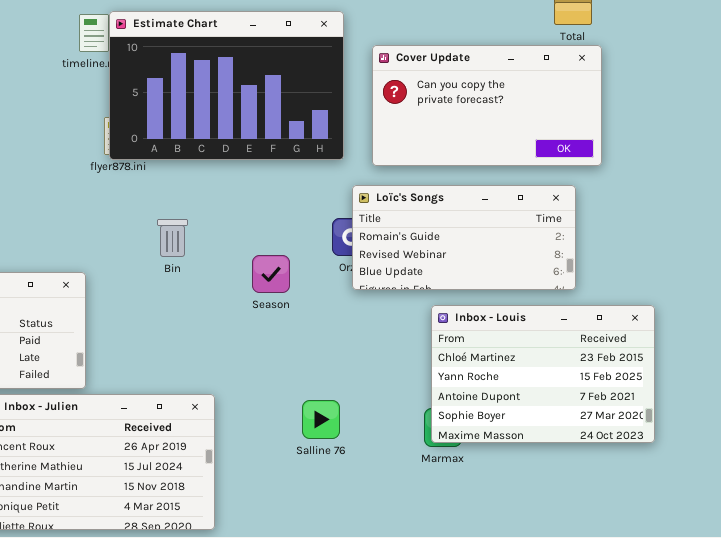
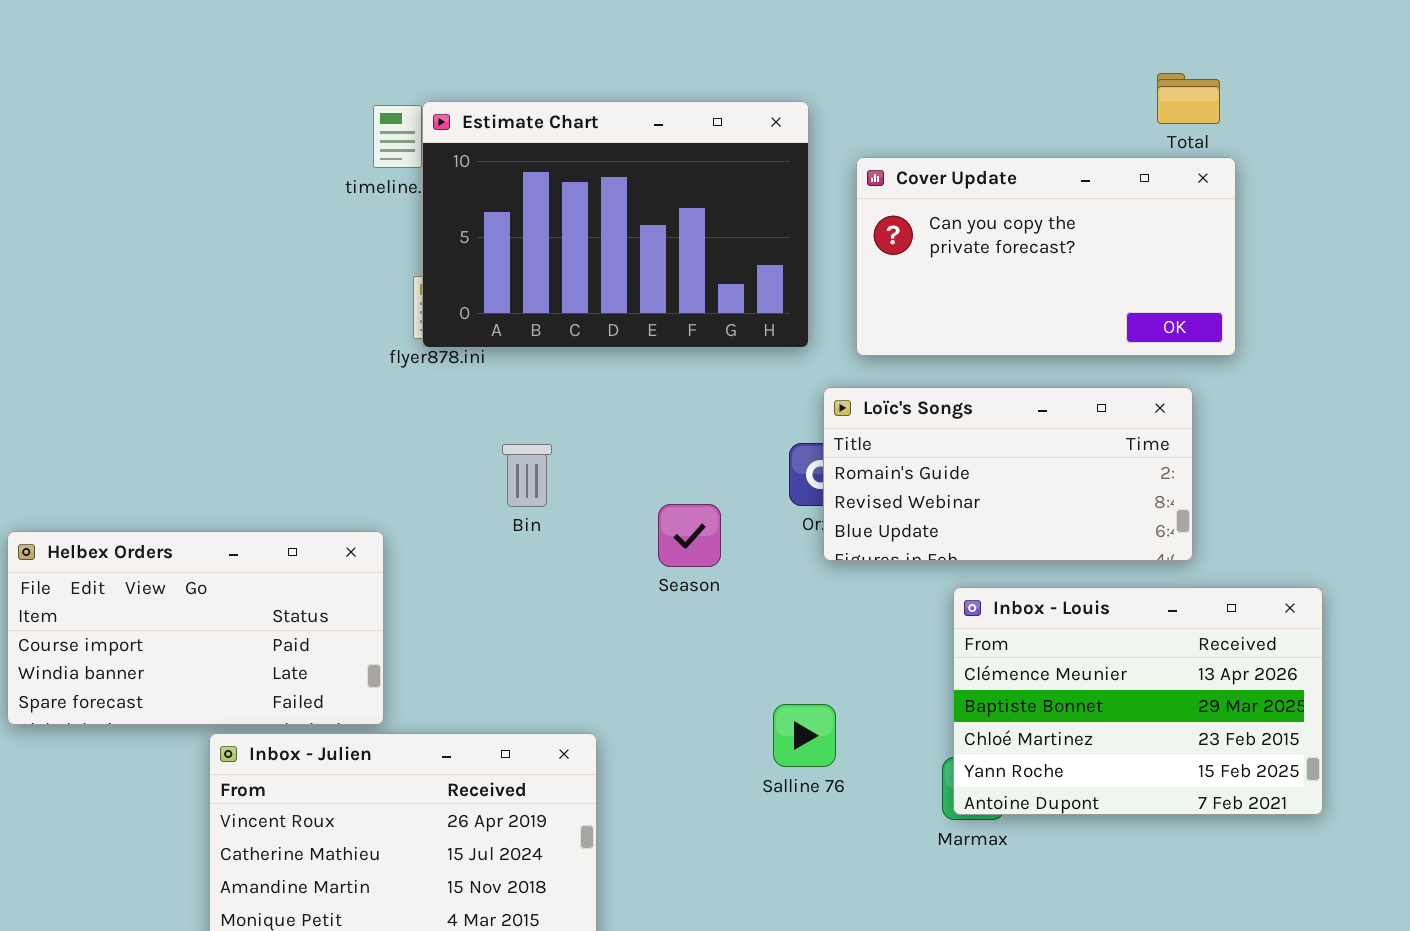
Inbox - Louis: [431,305,655,443] -> [953,587,1323,815], scrolled up 2 rows
Salline 76: [302,400,340,439] -> [773,704,836,767], moved

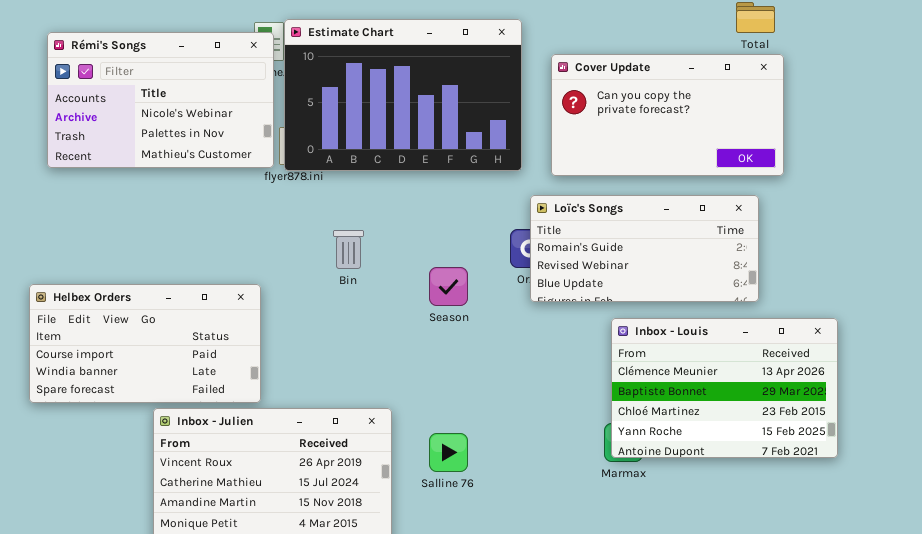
Rémi's Songs: none -> [47,32,274,168], opened
Salline 76: [773,704,836,767] -> [429,433,468,472], moved

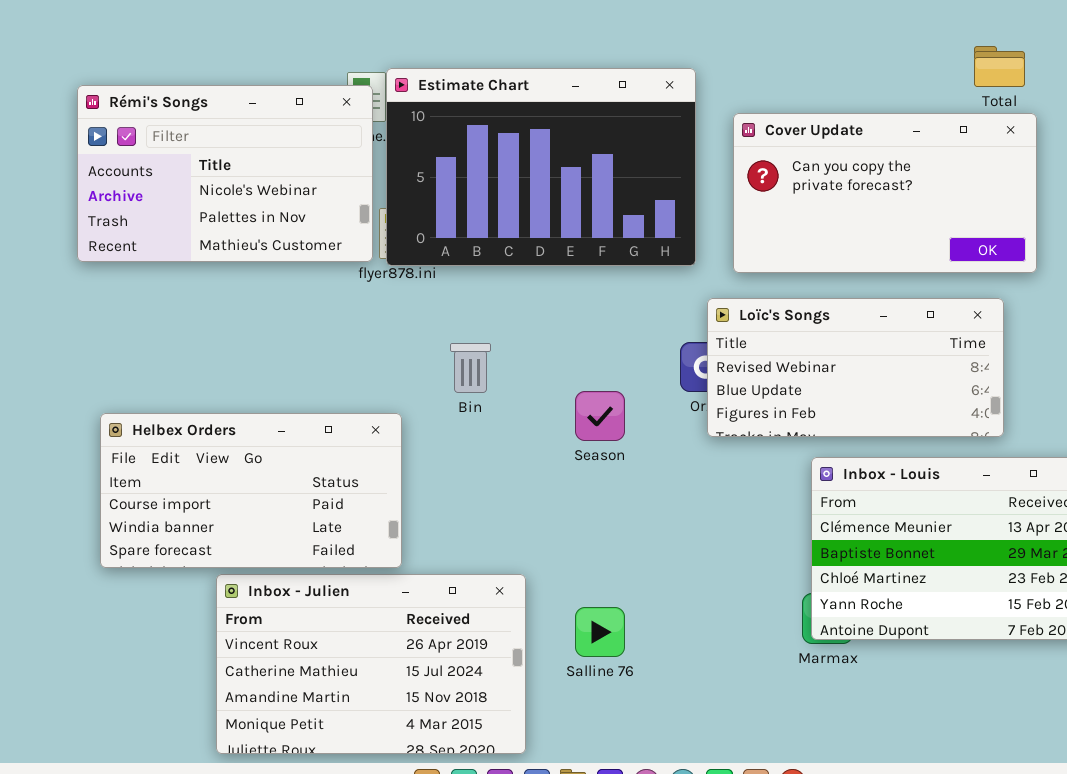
Loïc's Songs: [530,195,759,302] -> [707,298,1004,437], scrolled down 1 row
Helbex Orders: [29,284,261,403] -> [100,413,402,568], moved

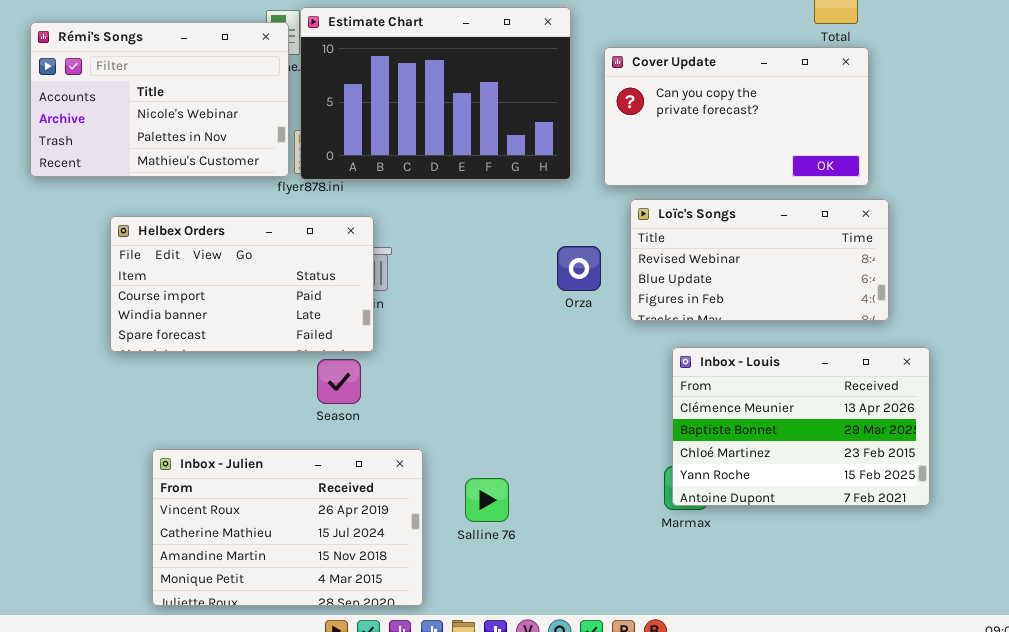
Loïc's Songs: [707,298,1004,437] -> [630,199,889,321], moved
Season: [575,391,625,441] -> [317,359,361,404], moved
Helbex Orders: [100,413,402,568] -> [110,216,374,352], moved

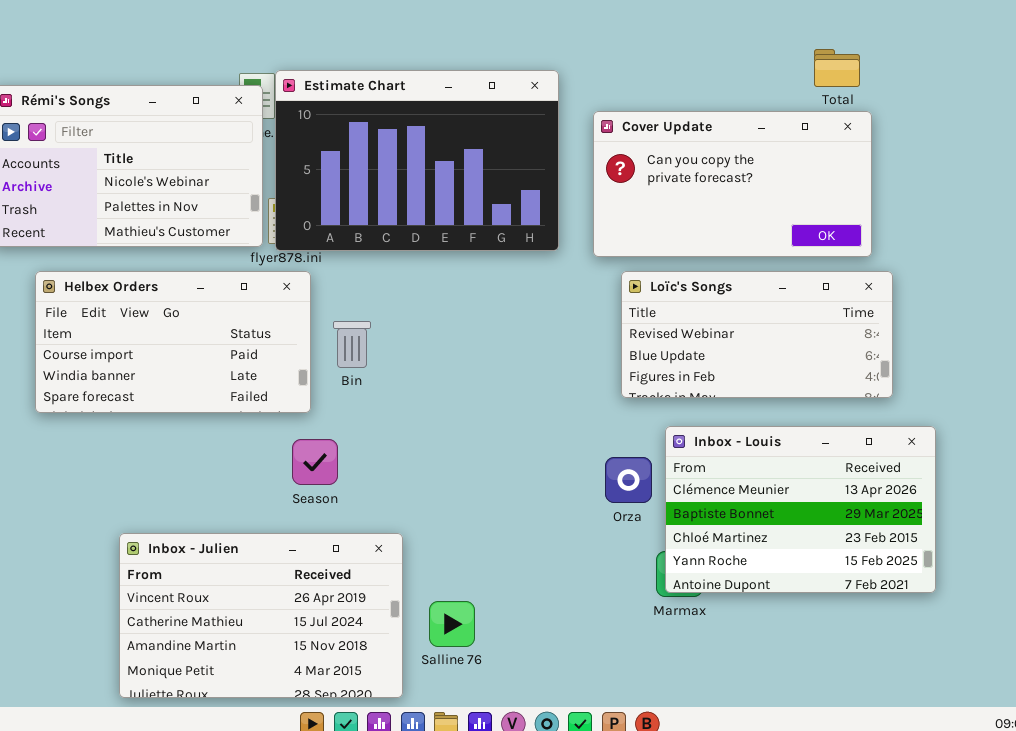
Helbex Orders: [110,216,374,352] -> [35,271,311,413], moved
Orza: [557,246,601,291] -> [605,457,652,503], moved
Salline 76: [465,478,509,522] -> [429,601,475,647], moved

